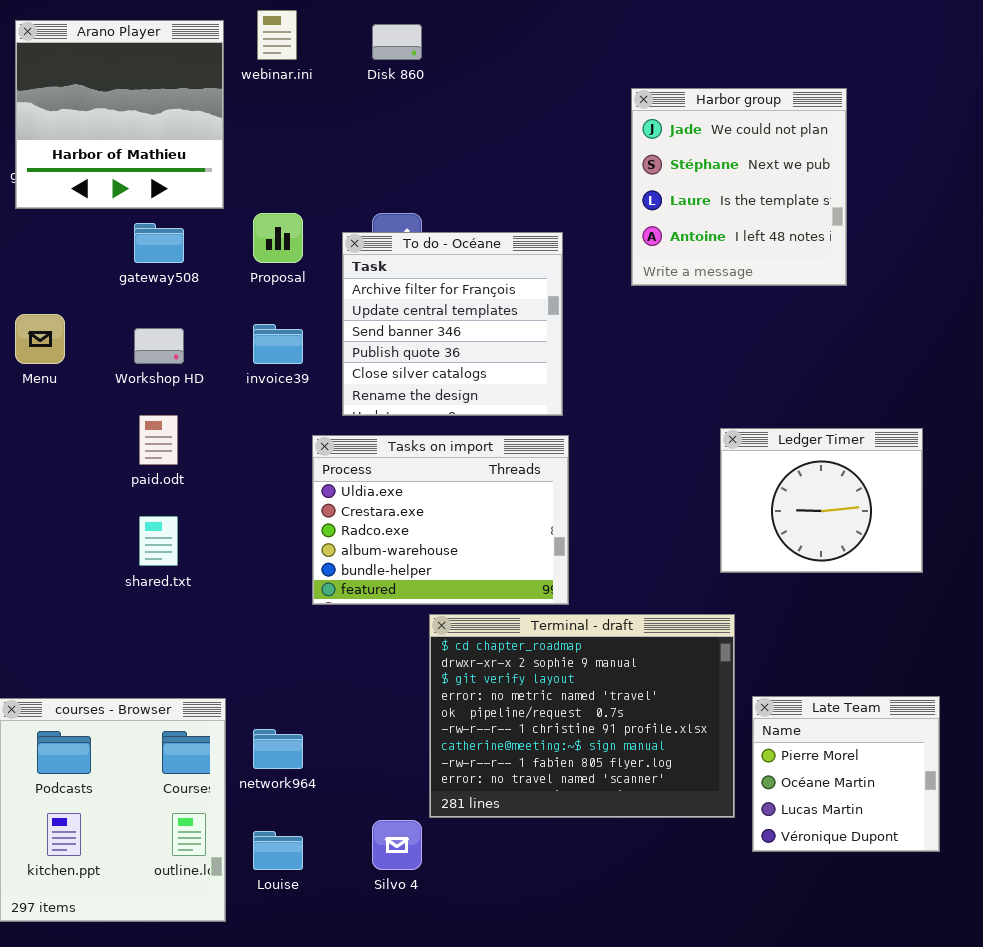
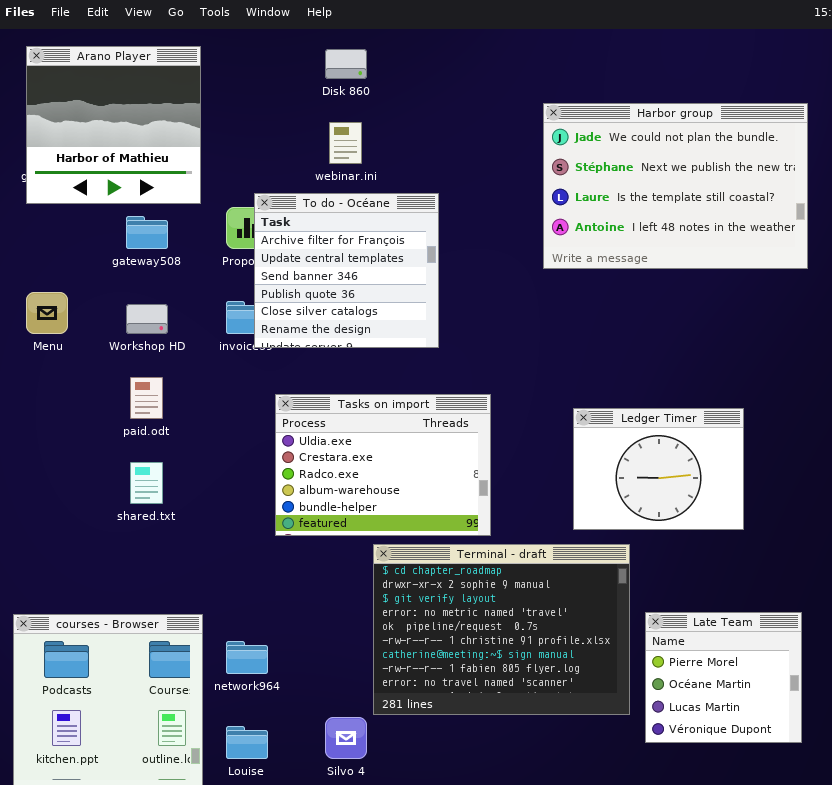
webinar.ini: [257,10,297,60] -> [329,122,362,164], moved
Harbor group: [631,88,847,286] -> [543,103,808,269], resized
To do - Océane: [342,232,563,416] -> [254,193,439,348], moved
Ledger Timer: [720,428,923,573] -> [573,408,744,530], moved

